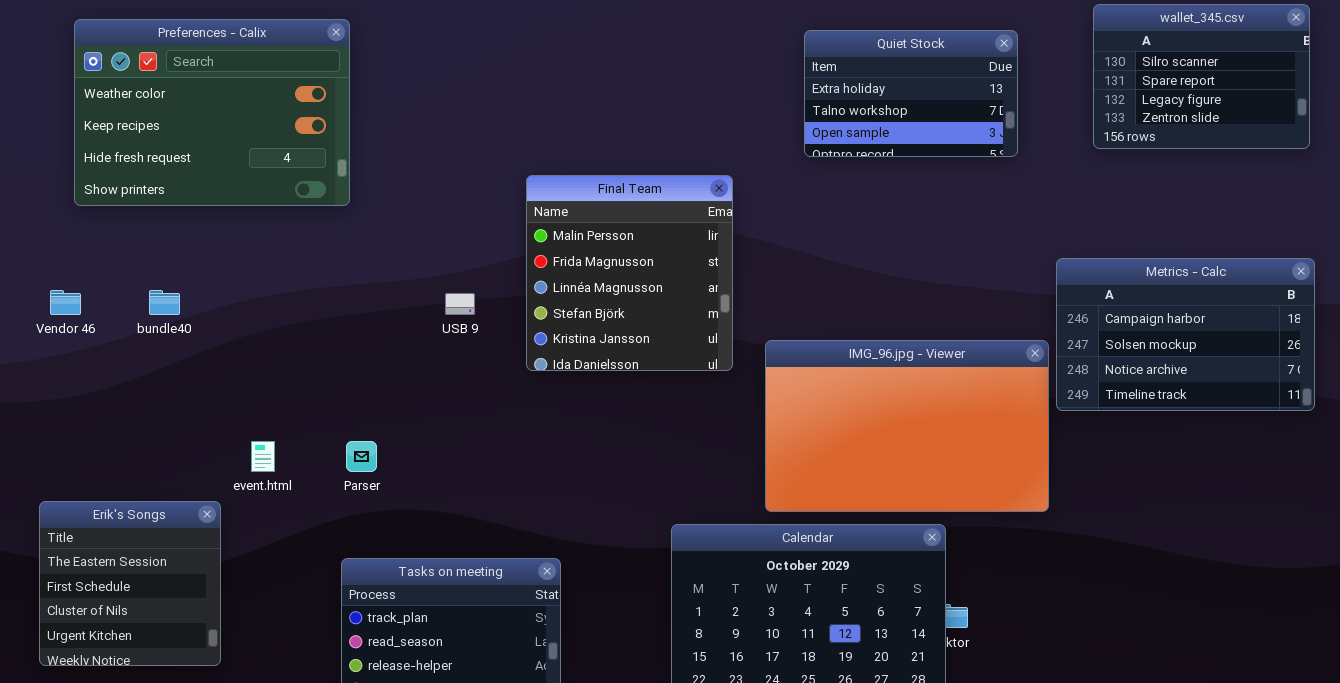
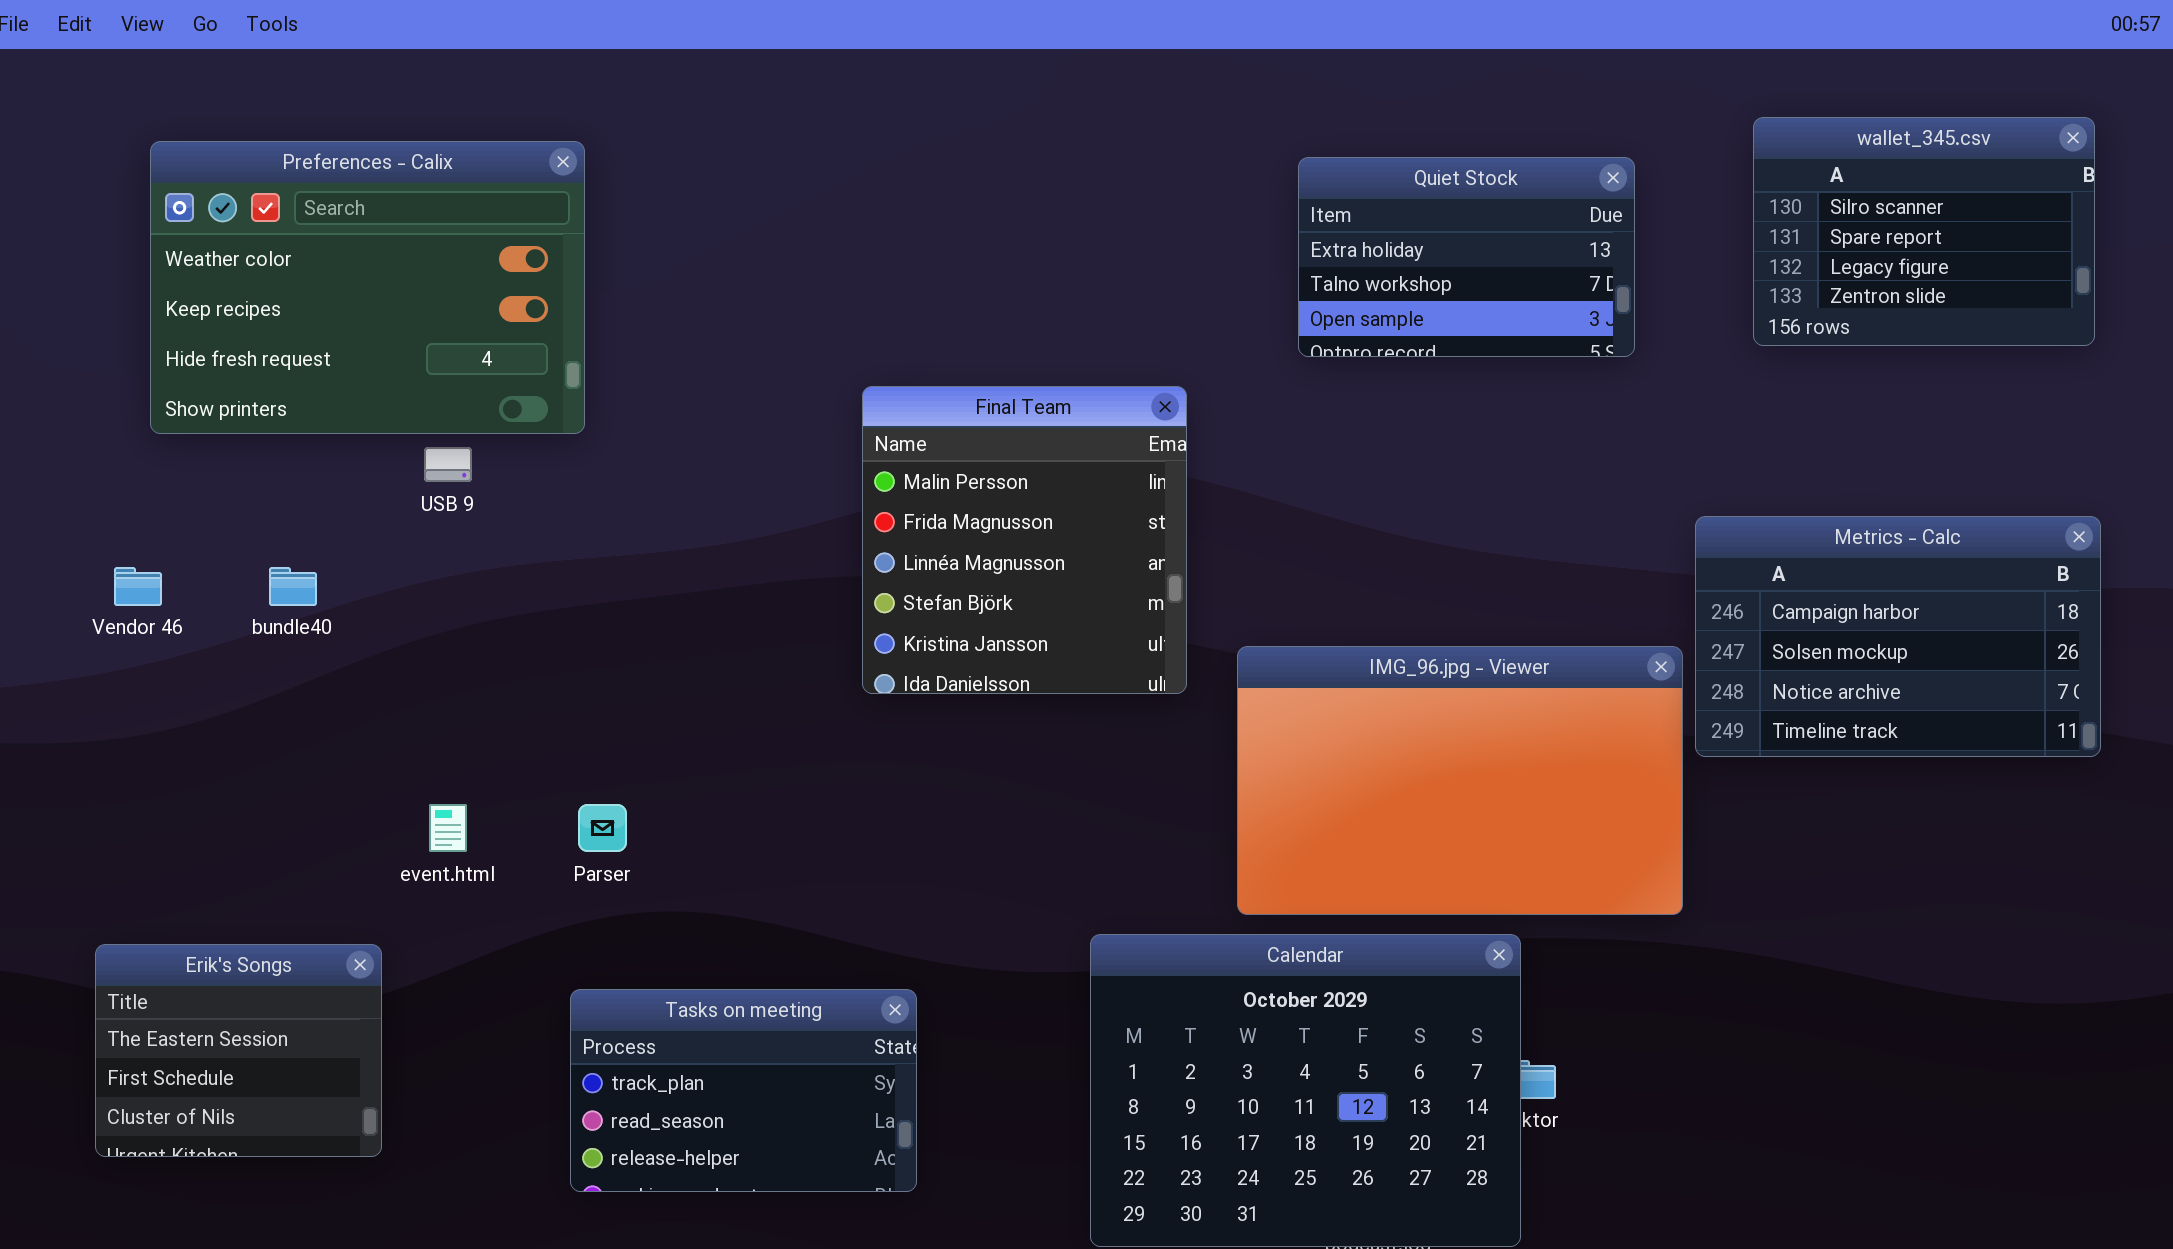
USB 9: [445,293,475,315] -> [424,447,472,482], moved
Erik's Songs: [39,501,221,666] -> [95,944,382,1157], resized

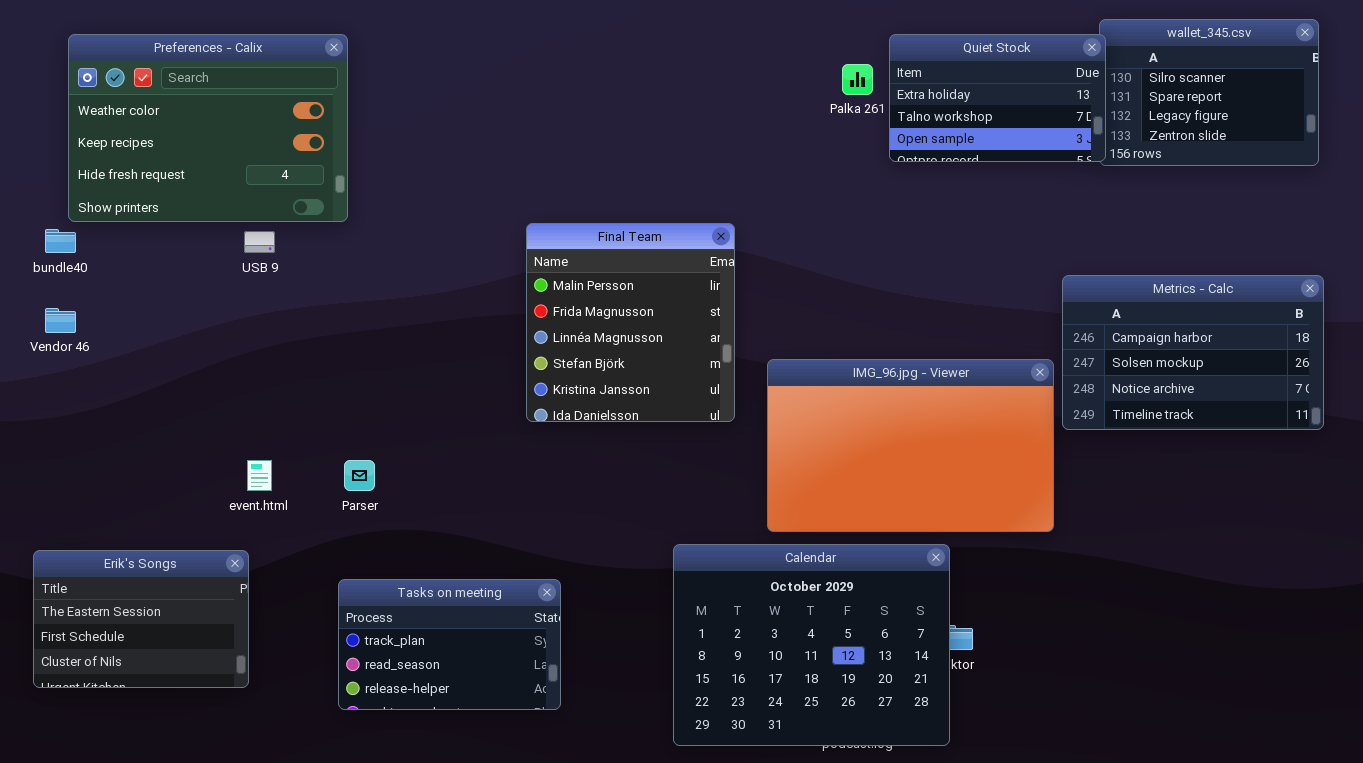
Quiet Stock: [1298,157,1635,357] -> [889,34,1106,162], moved
Final Team: [862,386,1187,694] -> [526,223,735,422], moved
bundle40: [269,567,317,606] -> [45,229,76,253], moved
Erik's Songs: [95,944,382,1157] -> [33,550,249,688], resized

